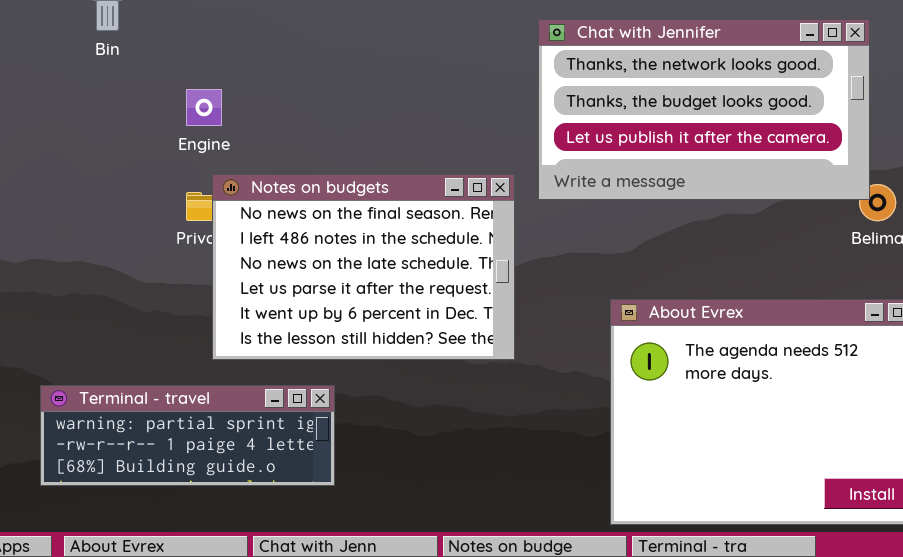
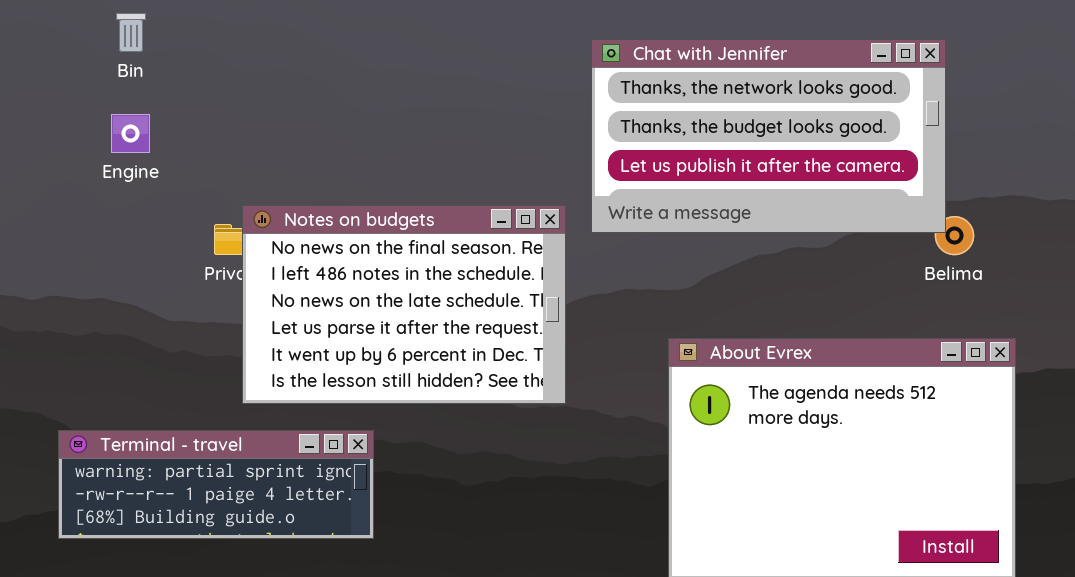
Engine: [186,89,222,126] -> [111,114,150,153], moved

